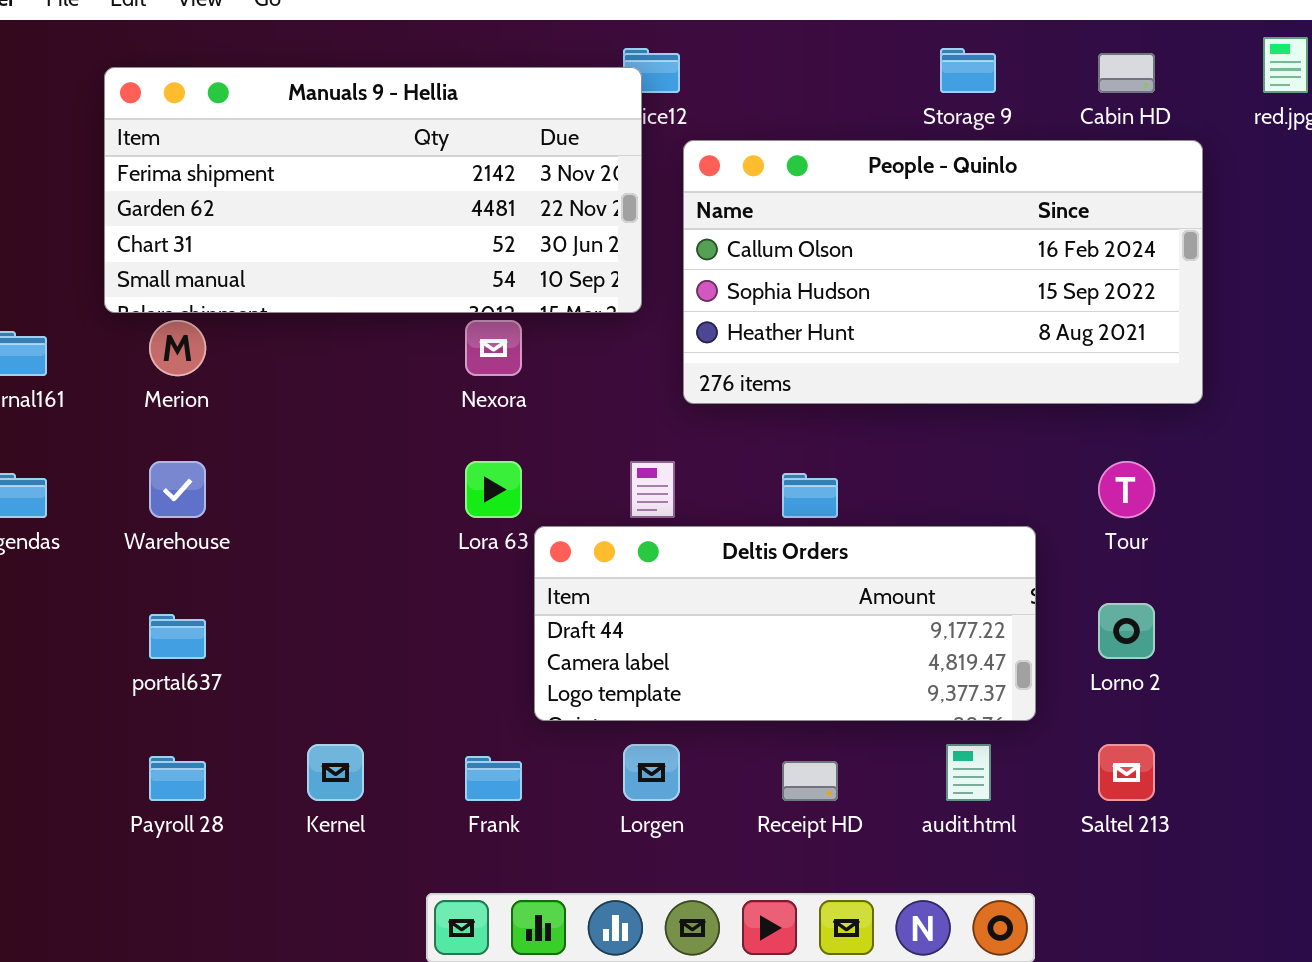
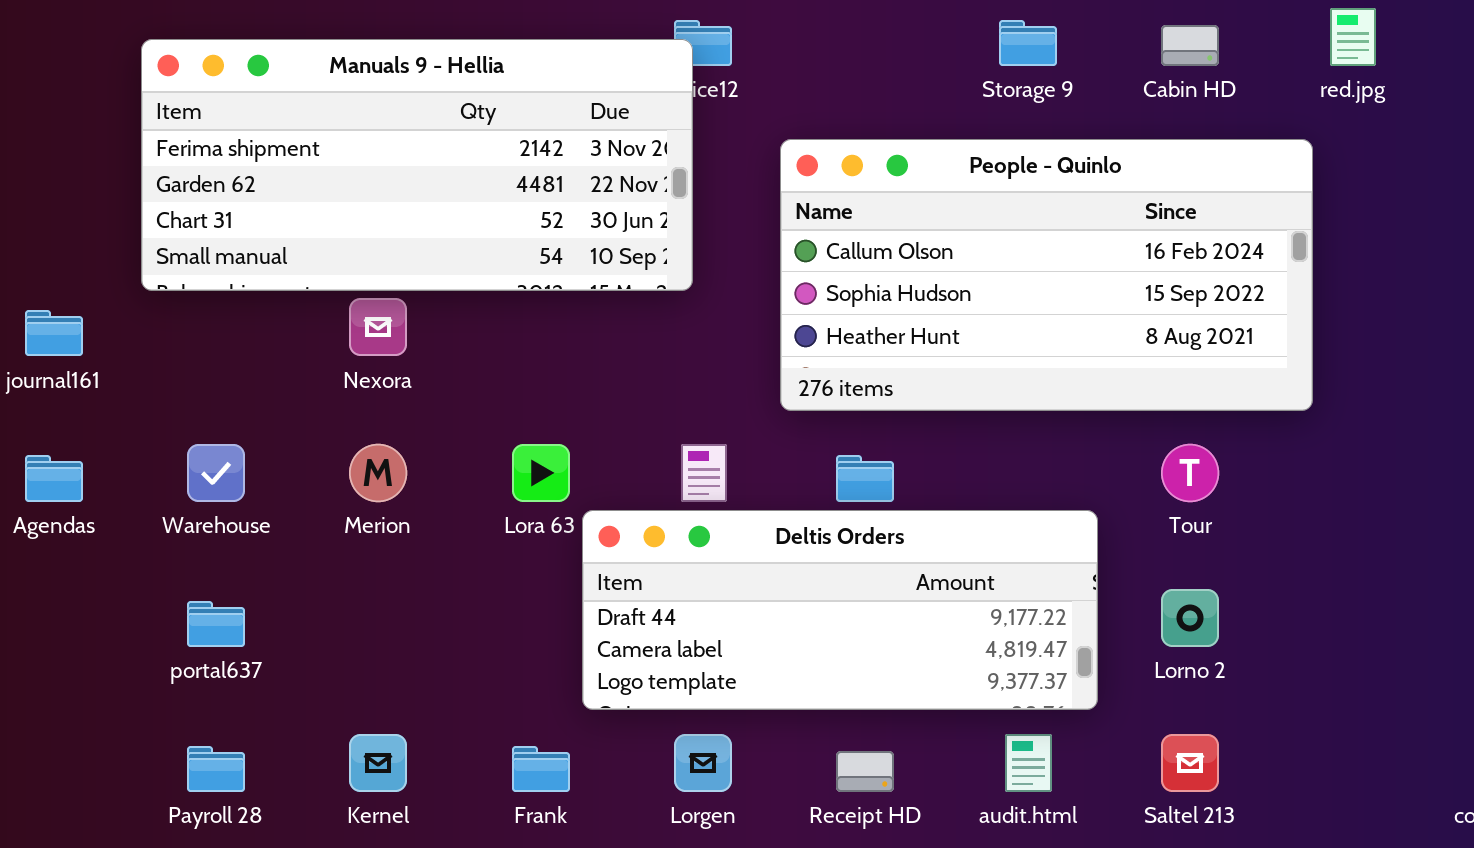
People - Quinlo: [683,140,1203,404] -> [780,139,1313,411], moved
Merion: [149,320,206,376] -> [349,444,407,502], moved
Nexora: [465,320,522,376] -> [349,298,407,356], moved

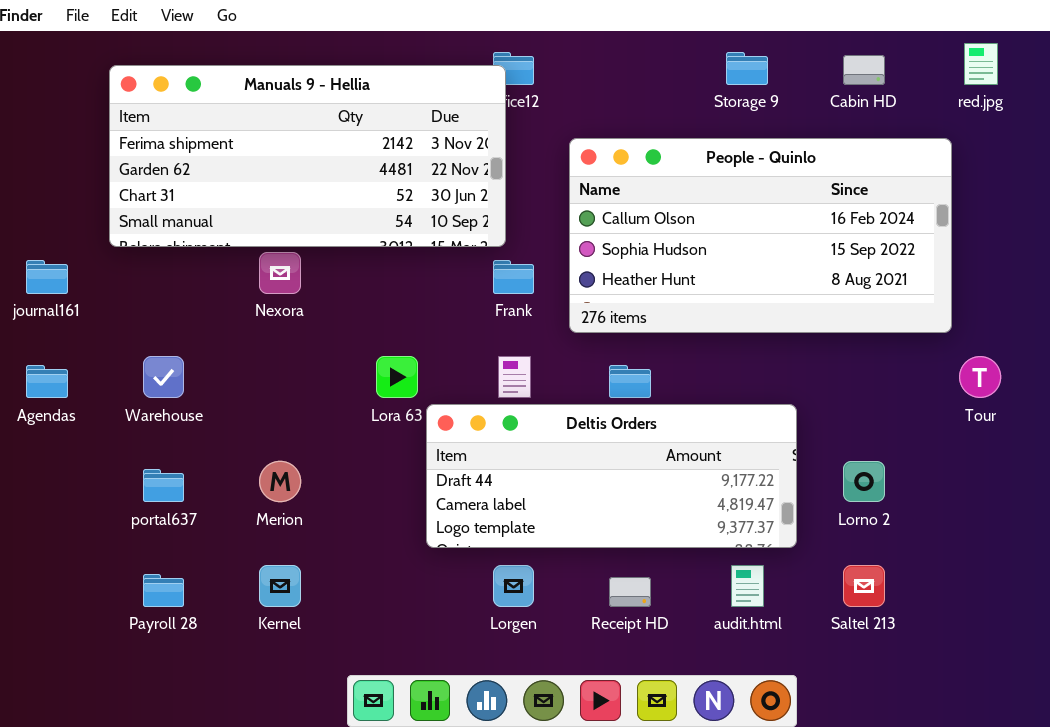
Merion: [349,444,407,502] -> [259,461,301,502], moved
Tour: [1161,444,1219,502] -> [959,356,1001,398], moved
Frank: [512,746,570,792] -> [493,260,534,294], moved

